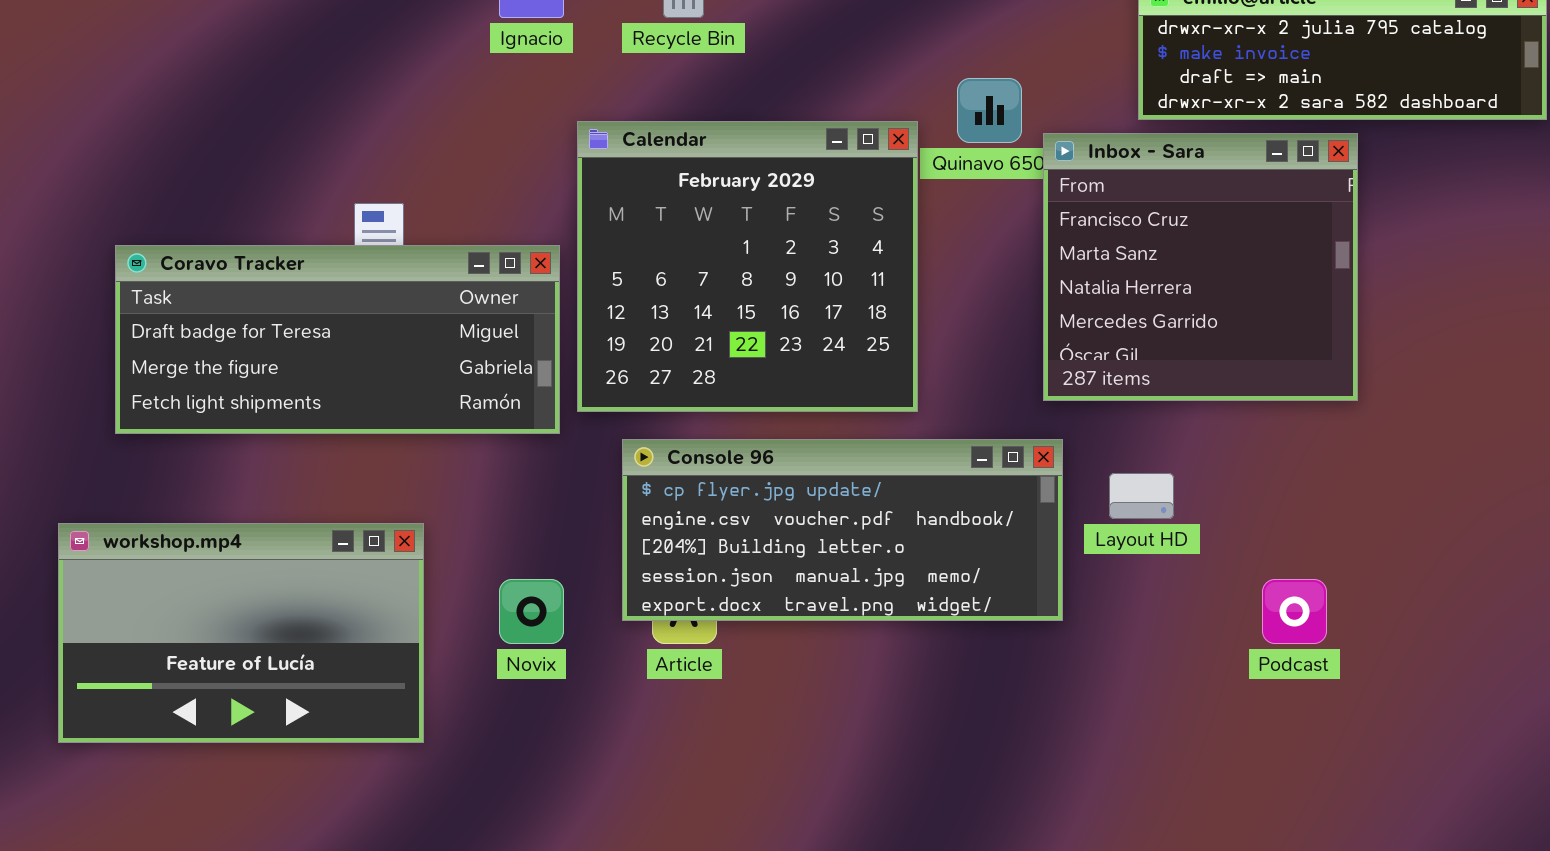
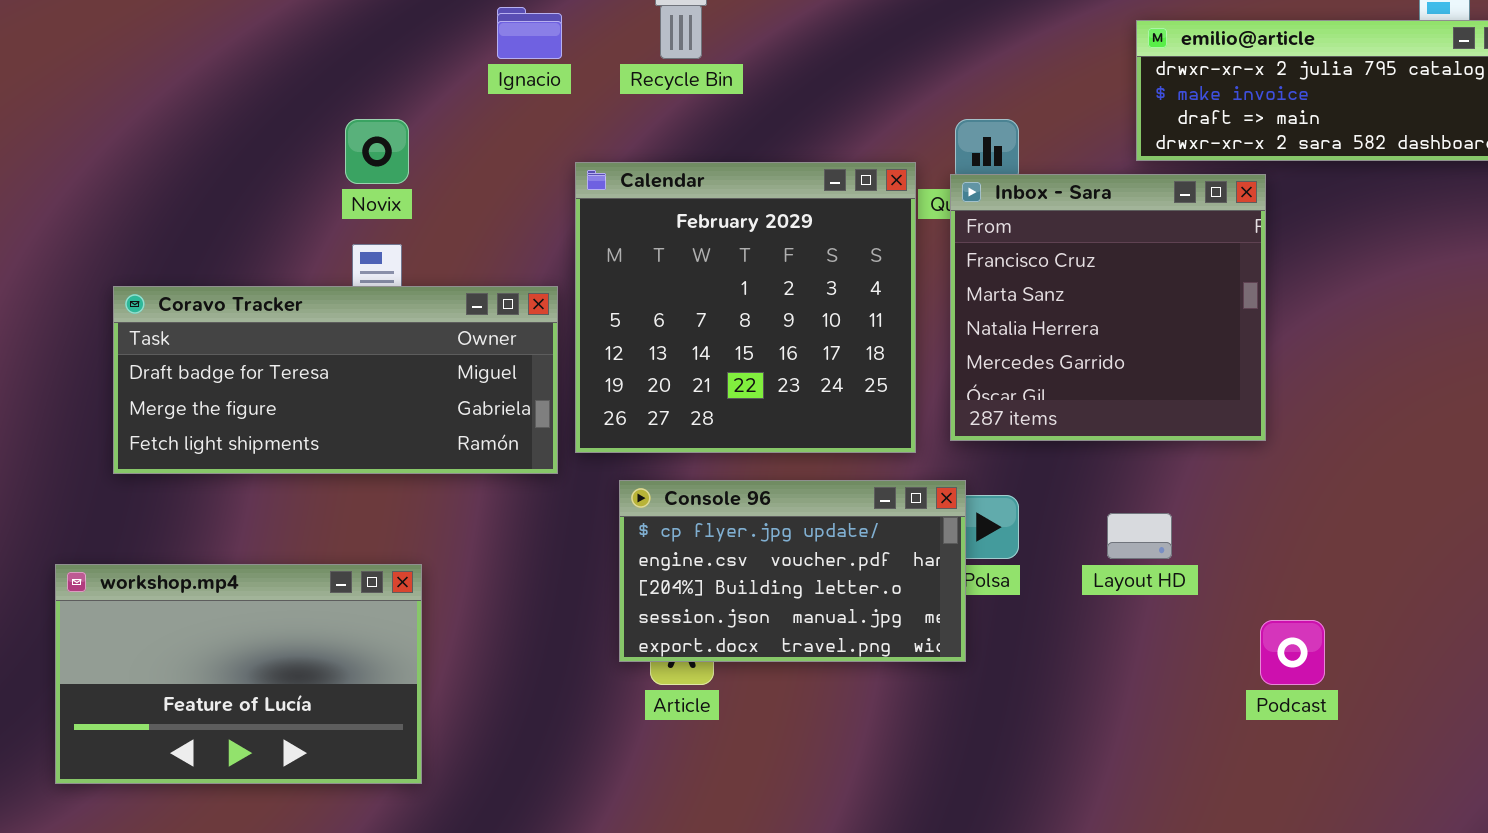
Inbox - Sara: [1043,133,1358,401] -> [950,174,1266,441], moved
Console 96: [622,439,1063,621] -> [619,480,966,662], resized
Novix: [499,579,564,644] -> [345,119,409,184], moved

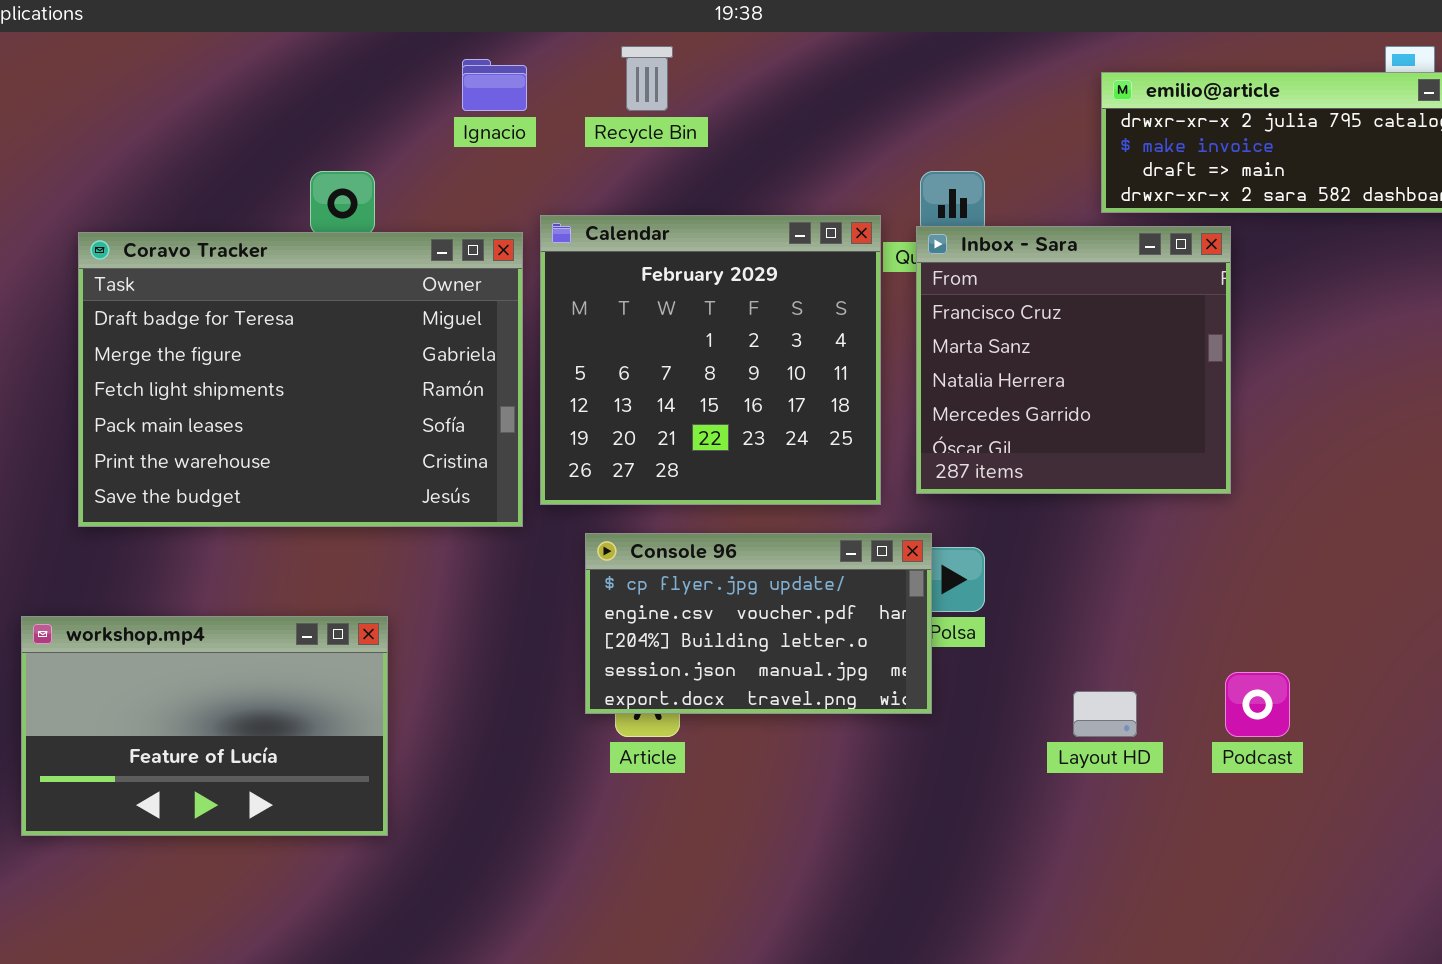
Coravo Tracker: [113,286,558,474] -> [78,232,523,527], resized
Layout HD: [1107,513,1172,559] -> [1073,691,1137,737], moved

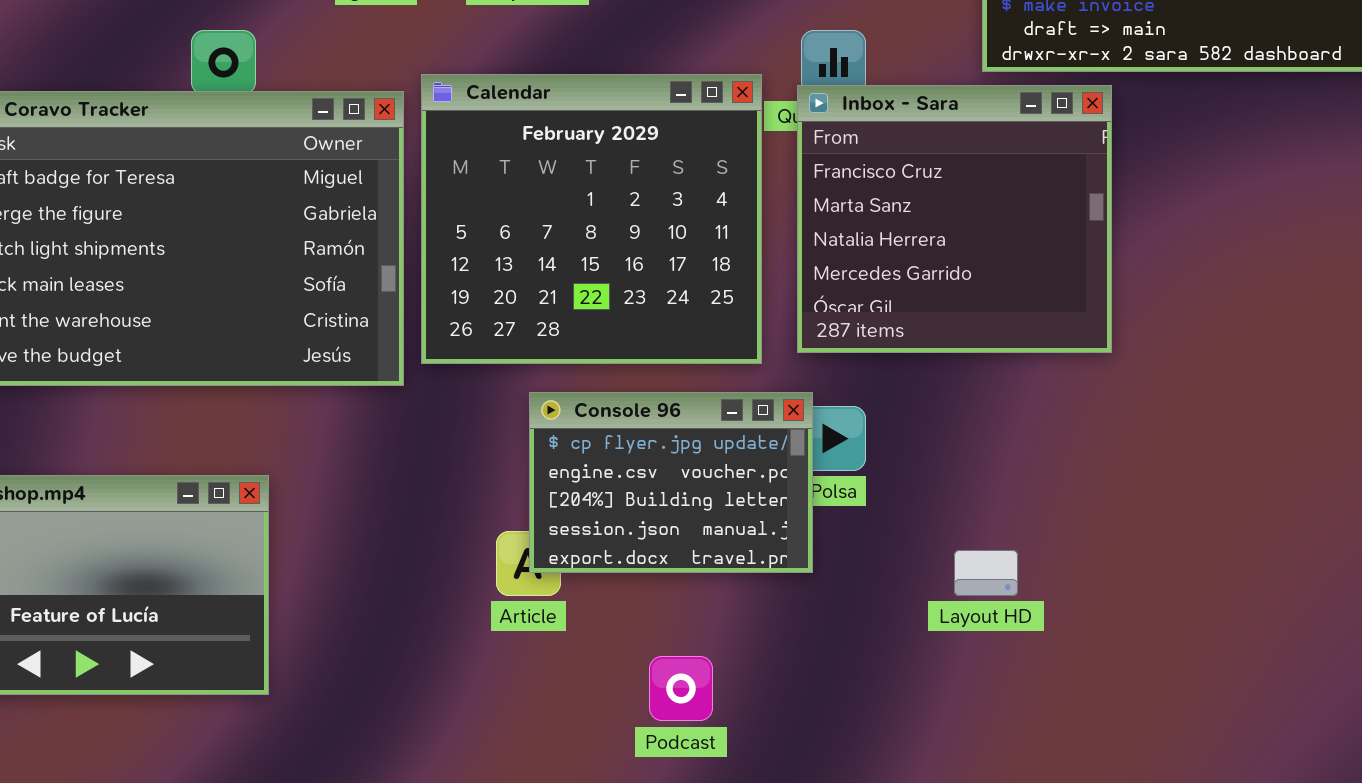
Console 96: [585,533,932,714] -> [529,392,813,573], resized
Podcast: [1225,672,1290,737] -> [649,656,713,721], moved

